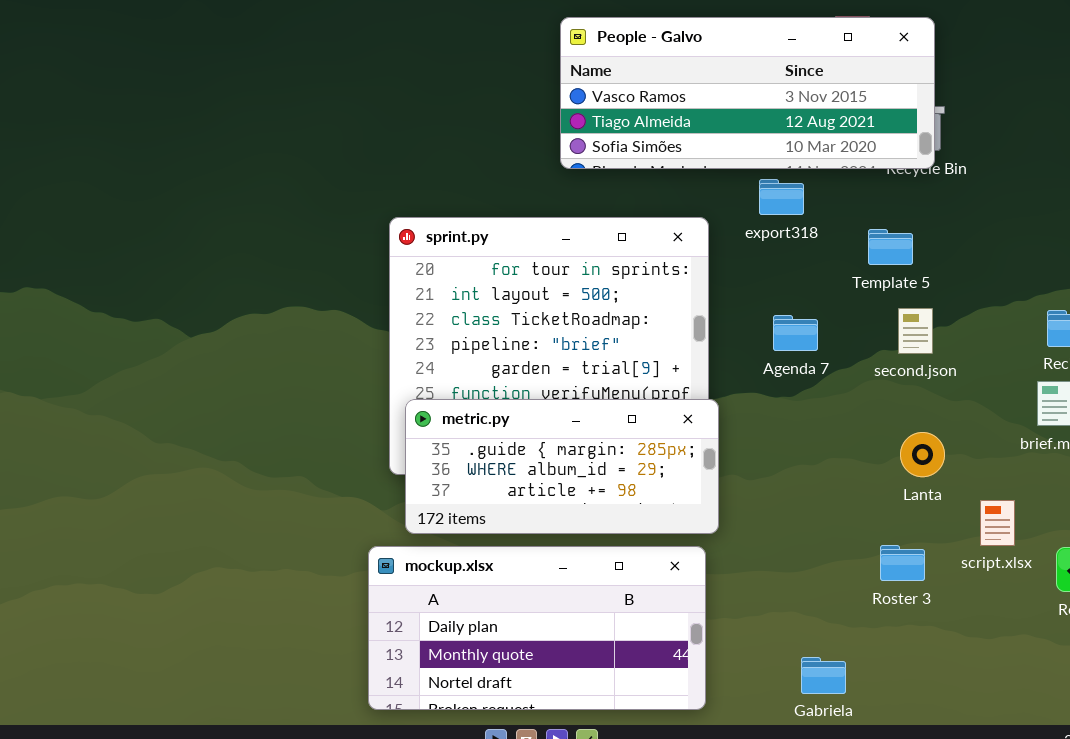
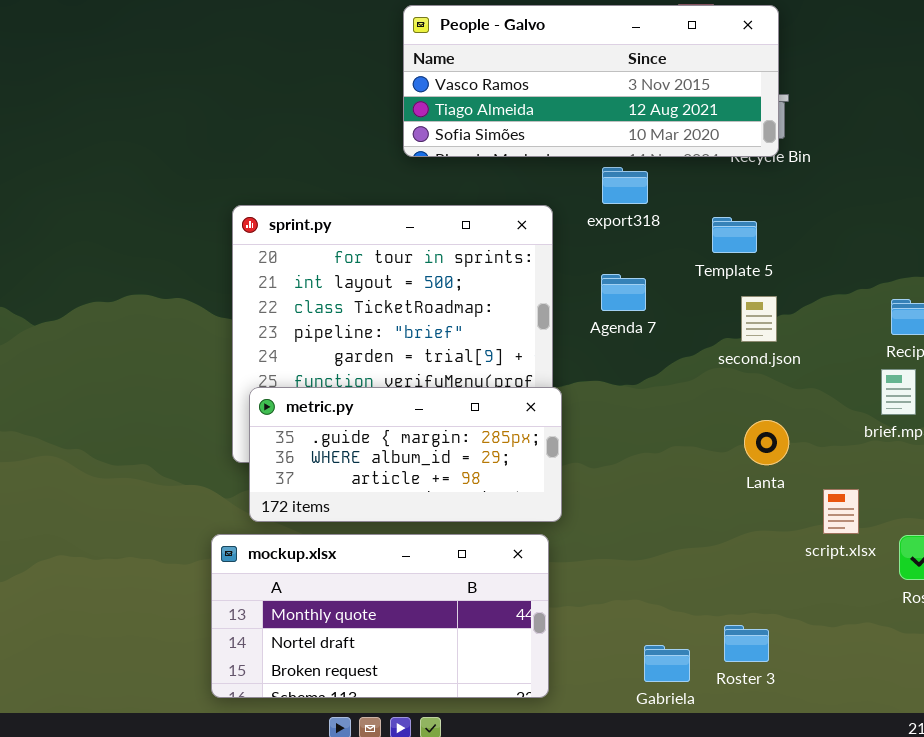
Agenda 7: [773,315,818,351] -> [601,274,646,311], moved
Roster 3: [880,545,925,581] -> [724,625,769,662], moved
mockup.xlsx: [368,546,706,710] -> [211,534,549,698], scrolled down 1 row

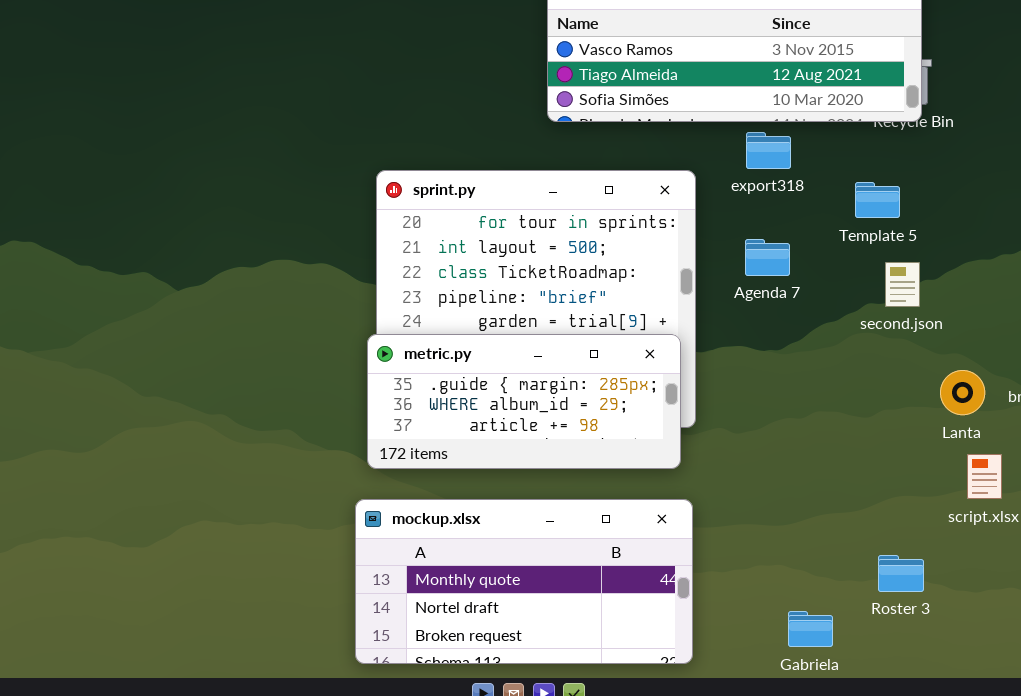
metric.py: [249,387,562,522] -> [367,334,681,469], moved
Lanta: [744,420,789,465] -> [940,370,985,415], moved
Roster 3: [724,625,769,662] -> [878,555,924,592], moved

